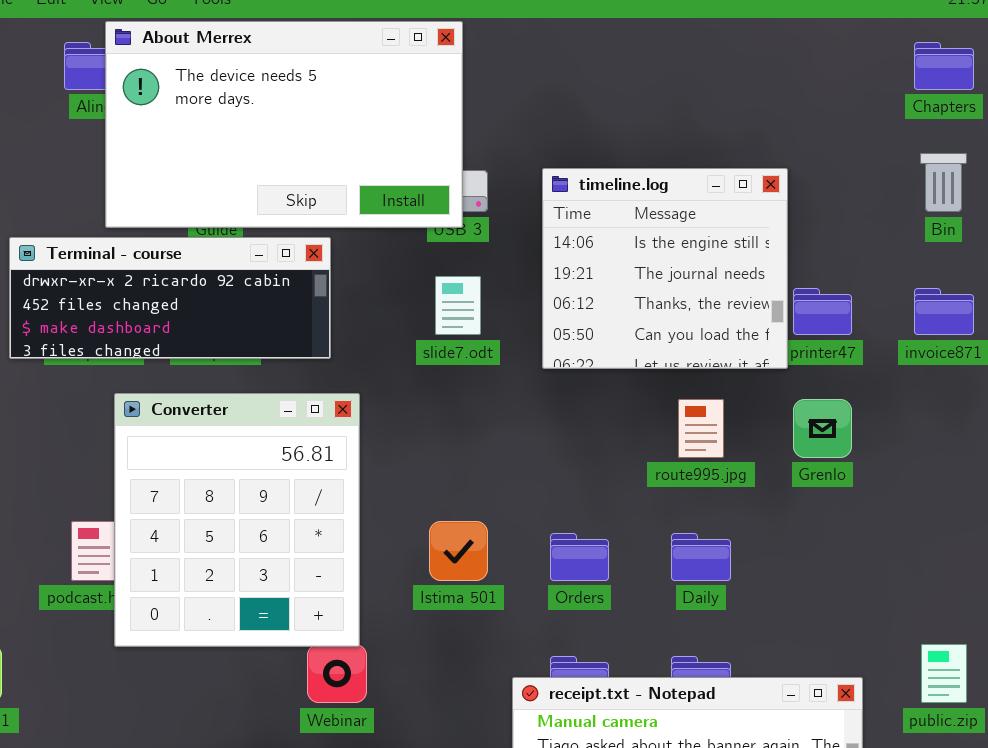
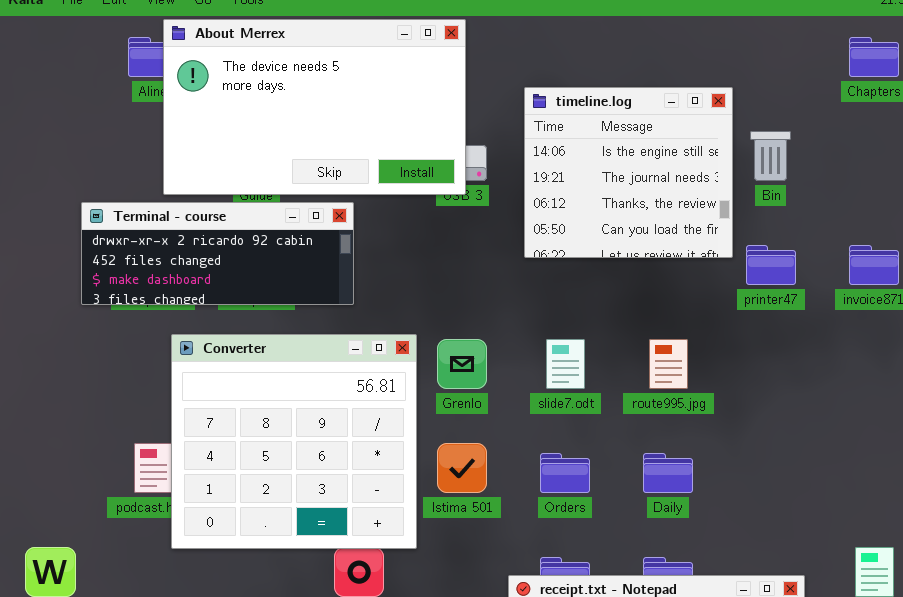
Bin: [920,153,967,212] -> [750,131,791,181], moved
timeline.log: [542,168,788,369] -> [524,87,733,258], moved
slide7.odt: [435,276,481,335] -> [546,339,585,389], moved
Converter: [114,393,360,647] -> [171,334,417,549], resized
Grenlo: [793,399,852,458] -> [437,339,487,389], moved

